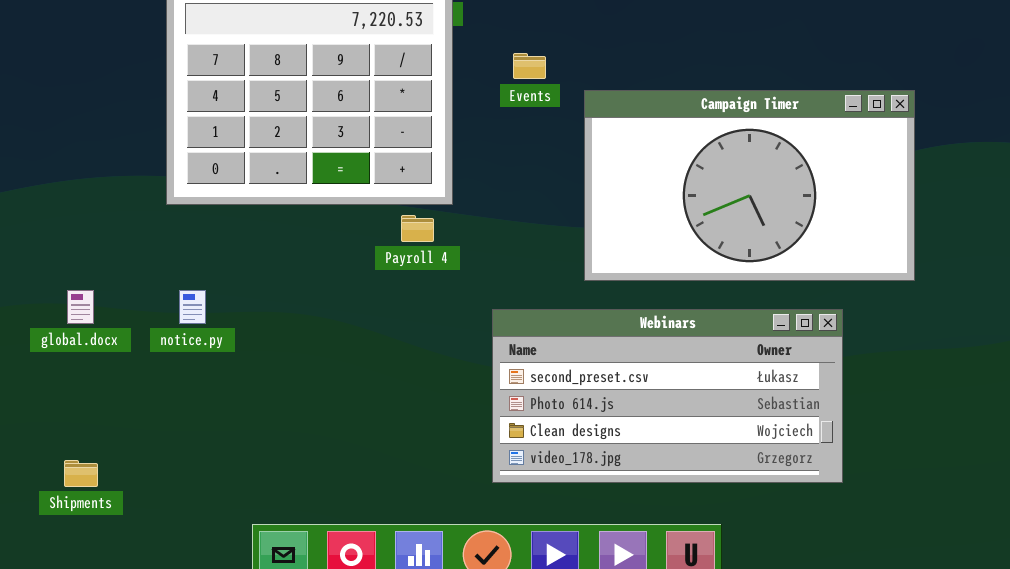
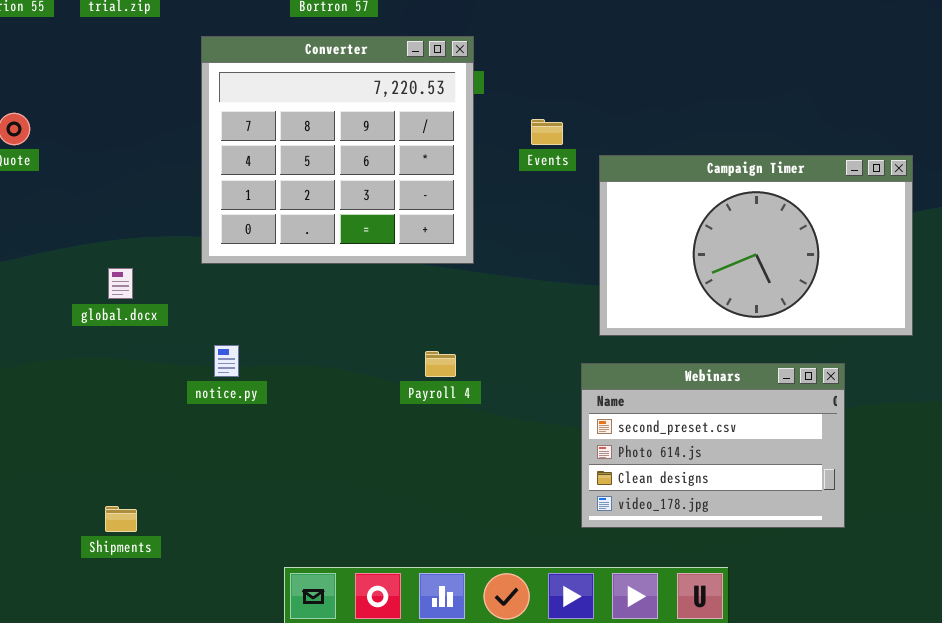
Payroll 4: [401,215,434,242] -> [425,351,456,377], moved
global.docx: [67,290,94,324] -> [108,268,133,299], moved
Webinars: [492,309,843,483] -> [581,363,845,528], resized

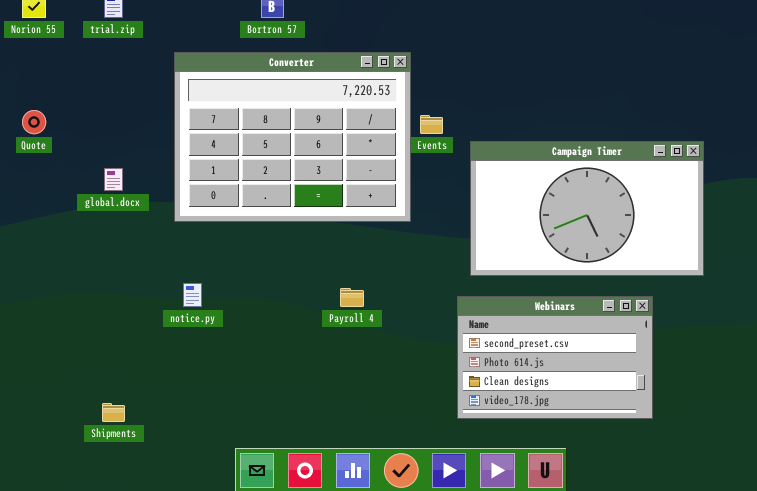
Converter: [201,36,474,264] -> [174,52,411,222], resized
global.docx: [108,268,133,299] -> [104,168,123,191], moved

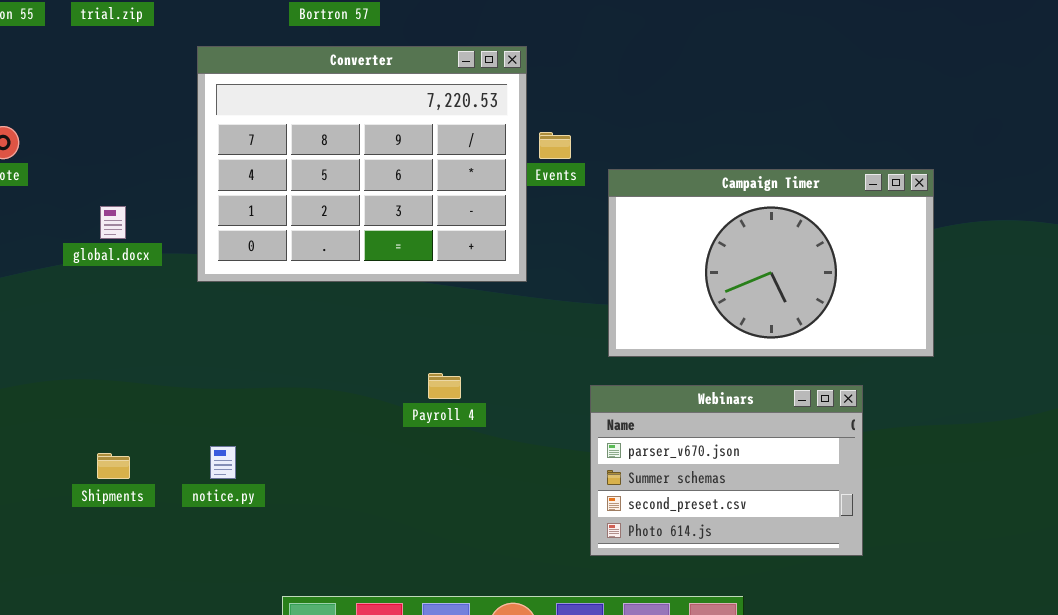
notice.py: [183,283,202,307] -> [210,446,236,479], moved
Webinars: [457,296,653,419] -> [590,385,863,556], scrolled up 2 rows
Shipments: [102,403,125,422] -> [97,453,130,479], moved

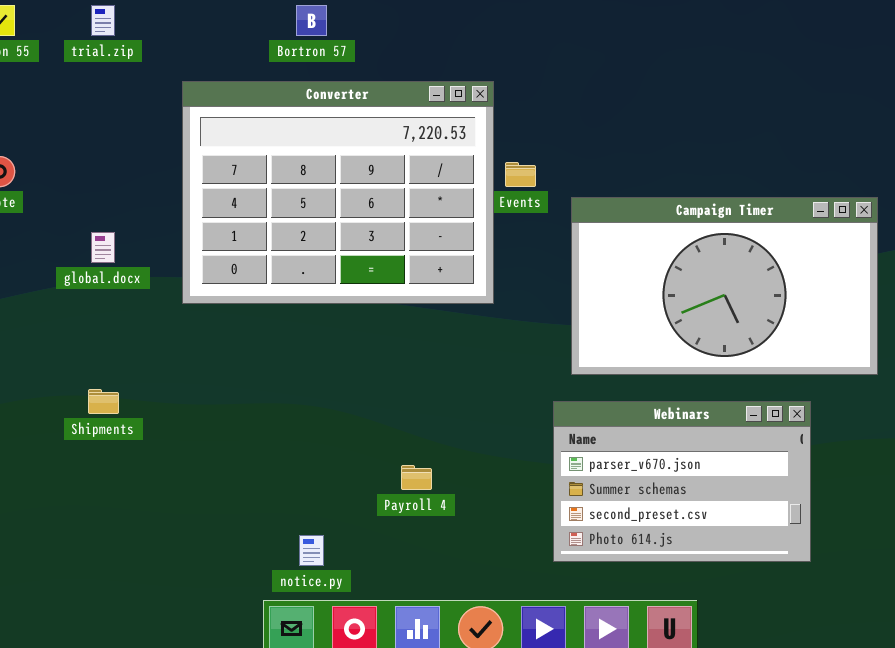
Payroll 4: [428,373,461,399] -> [401,465,432,490], moved
notice.py: [210,446,236,479] -> [299,535,324,566], moved
Shipments: [97,453,130,479] -> [88,389,119,414], moved

